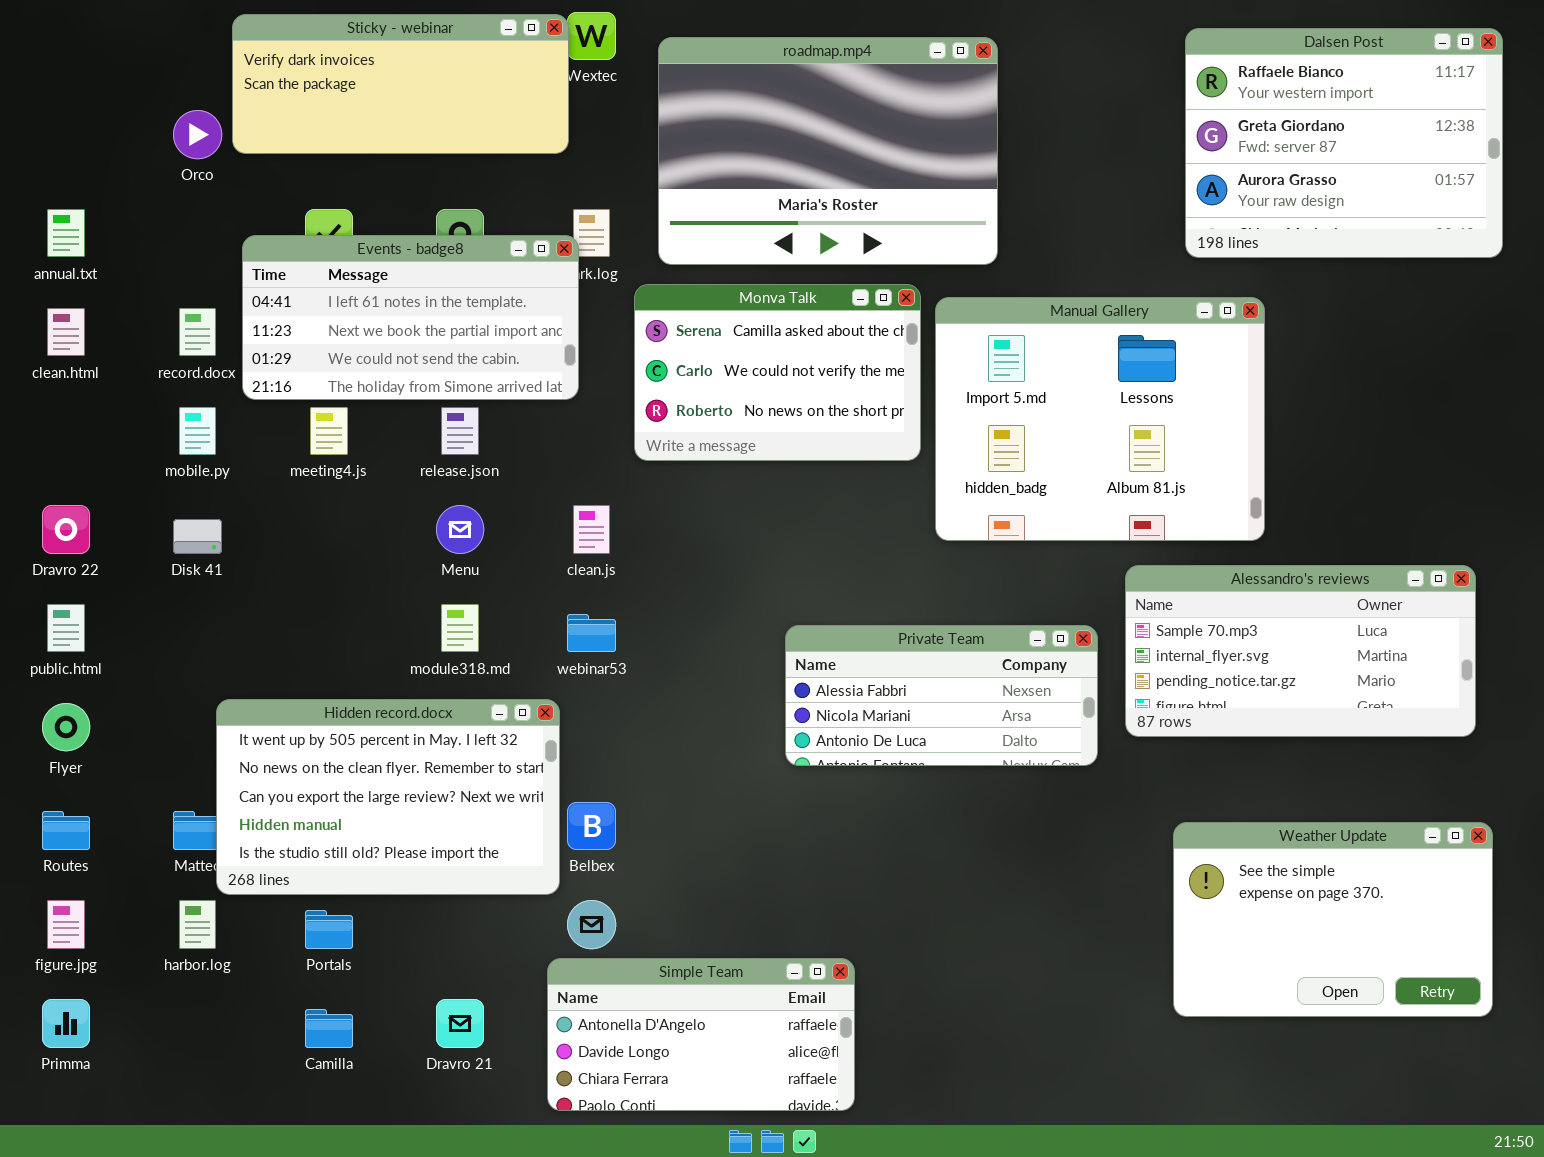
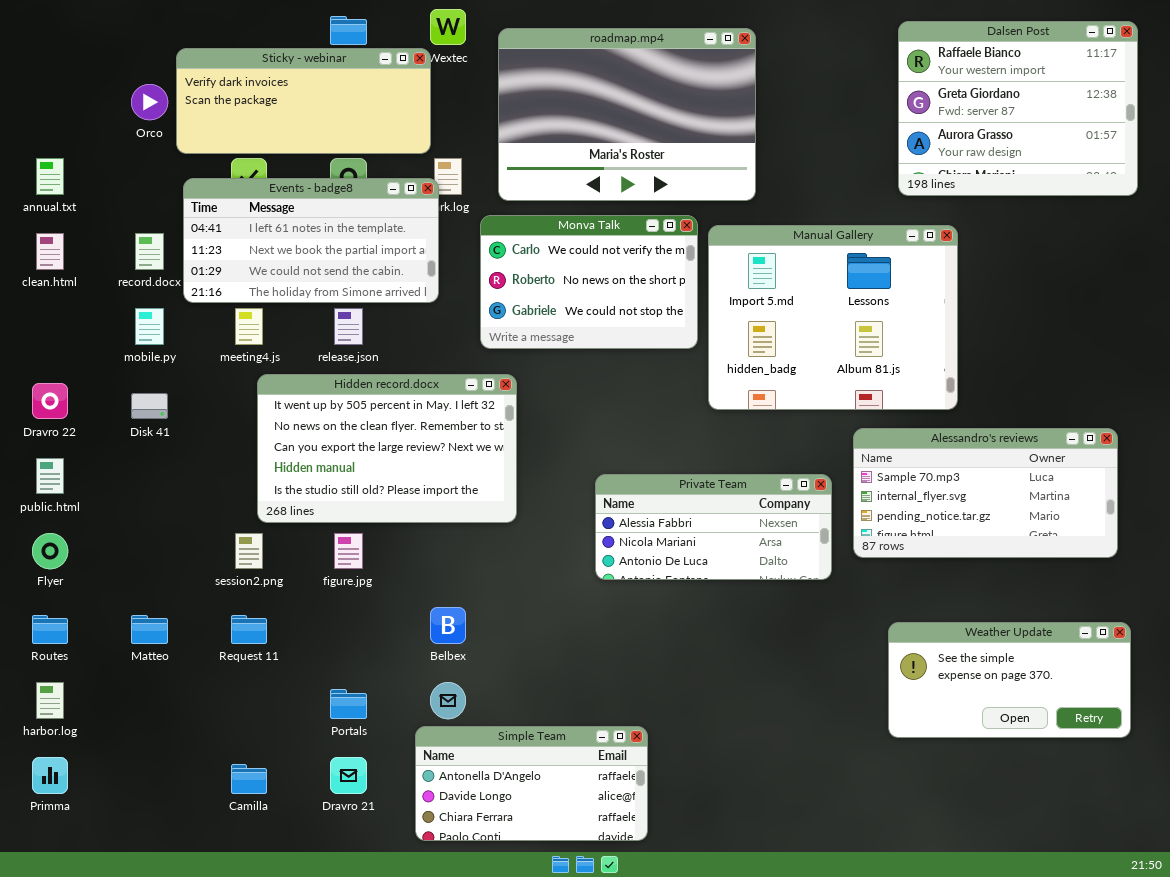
Sticky - webinar: [232,14,569,154] -> [176,48,431,154], moved
Monva Talk: [634,284,921,461] -> [480,215,698,349], scrolled down 1 row
Hidden record.docx: [216,699,560,895] -> [257,374,517,523], moved
Weather Update: [1173,822,1493,1017] -> [888,622,1131,738], resized
figure.jpg: [47,900,85,949] -> [334,533,363,569], moved
harbor.log: [179,900,216,949] -> [36,682,64,719], moved
Portals: [305,910,353,949] -> [330,689,367,719], moved

